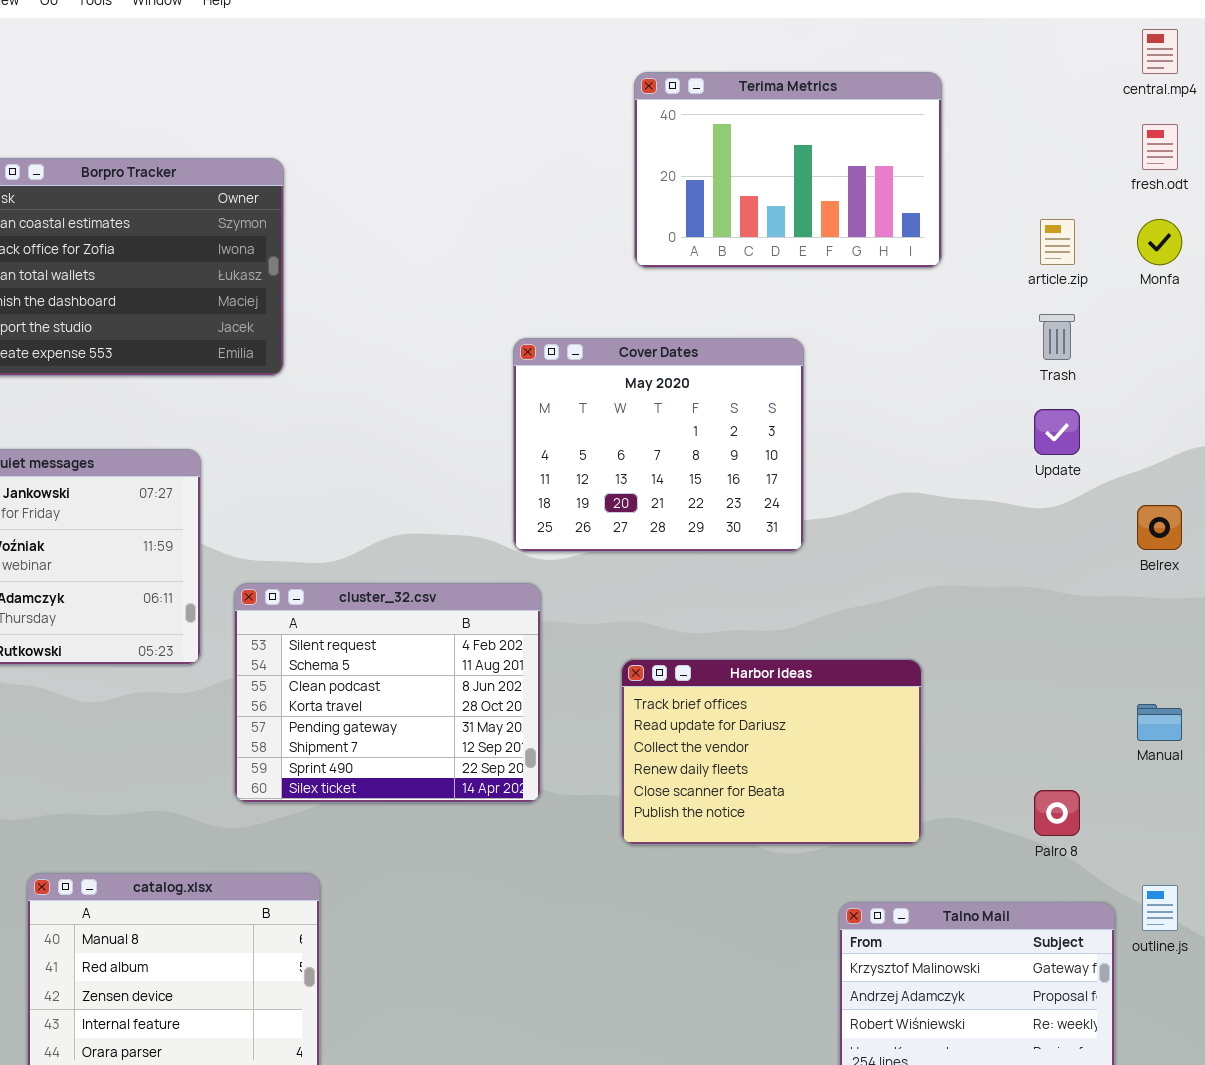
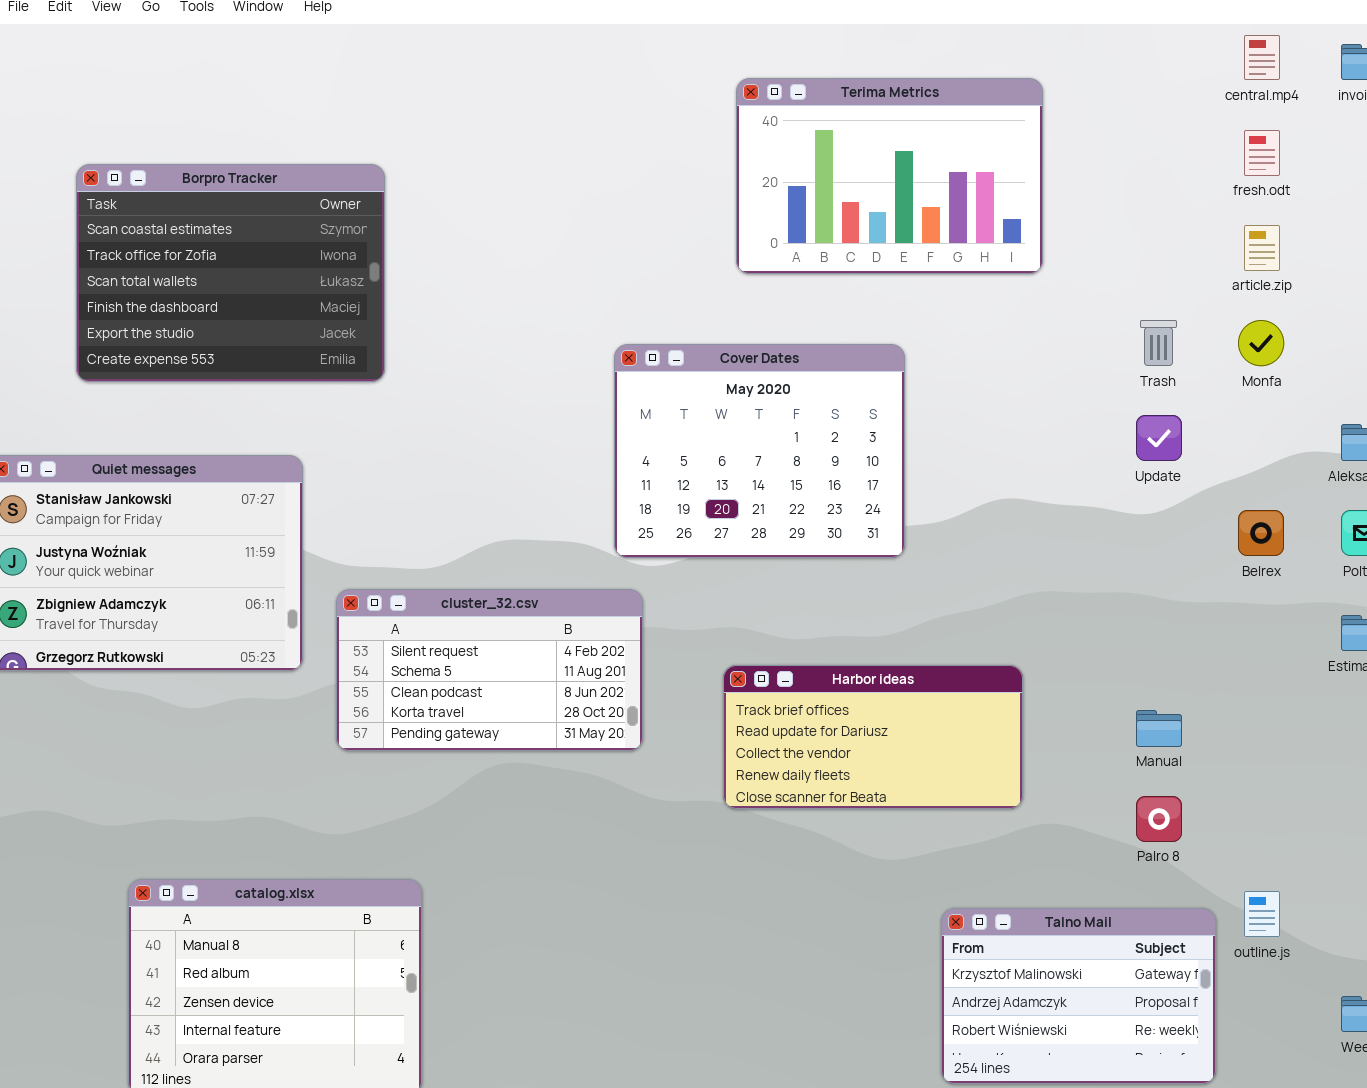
article.zip: [1040,219,1075,265] -> [1244,225,1280,271], moved
Monfa: [1137,219,1182,265] -> [1238,320,1284,366], moved
cluster_32.csv: [234,583,541,803] -> [336,589,643,751], resized
Harbor ideas: [621,659,922,845] -> [723,665,1023,809], resized
Manual: [1137,704,1182,741] -> [1136,710,1182,747], moved

